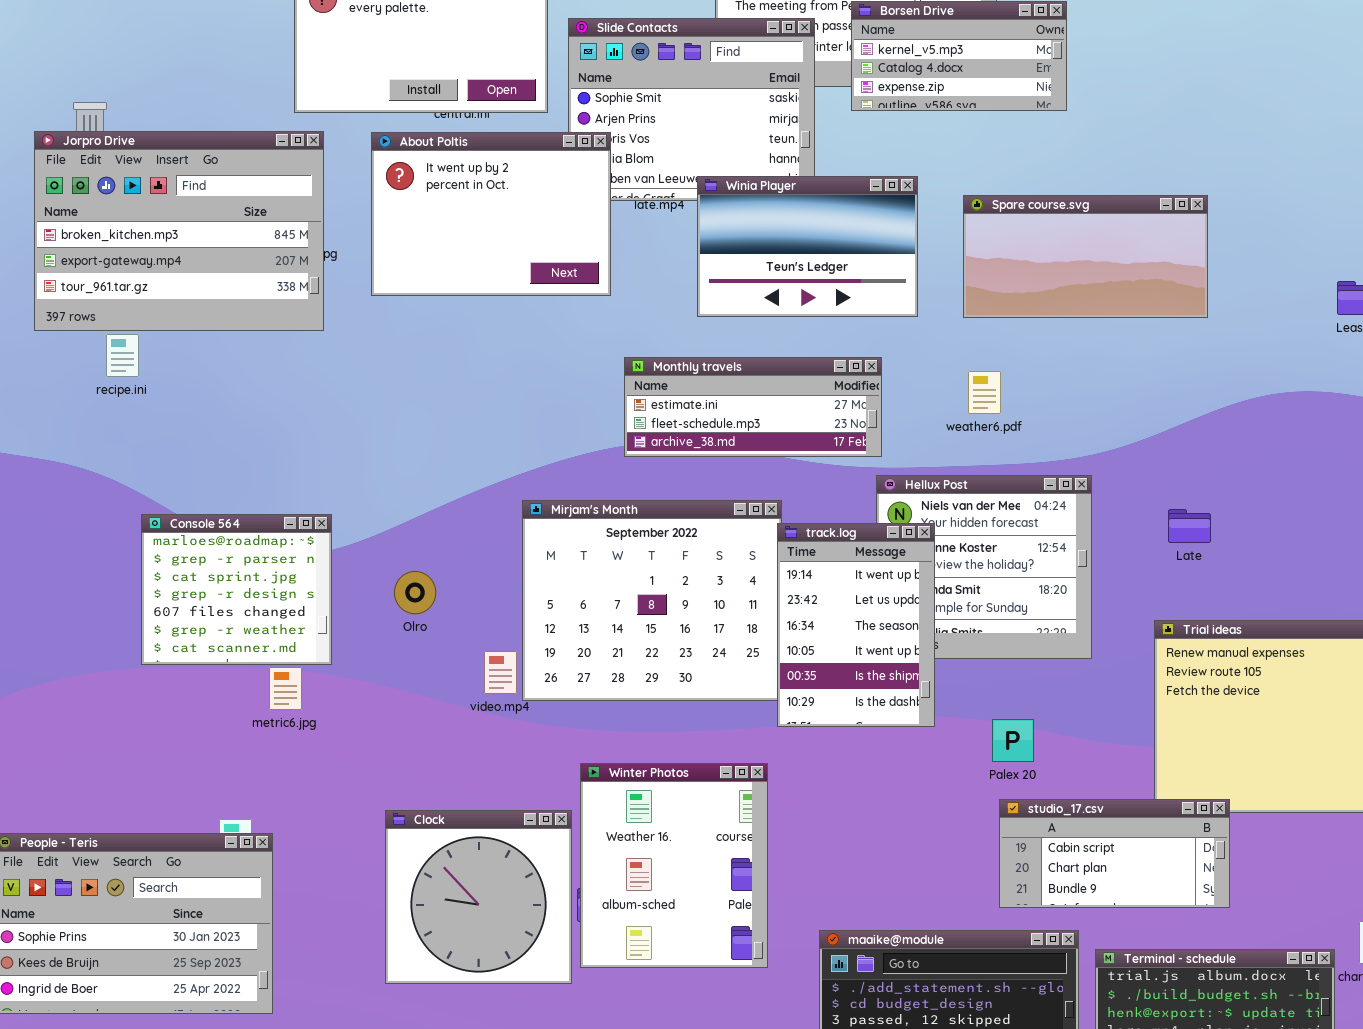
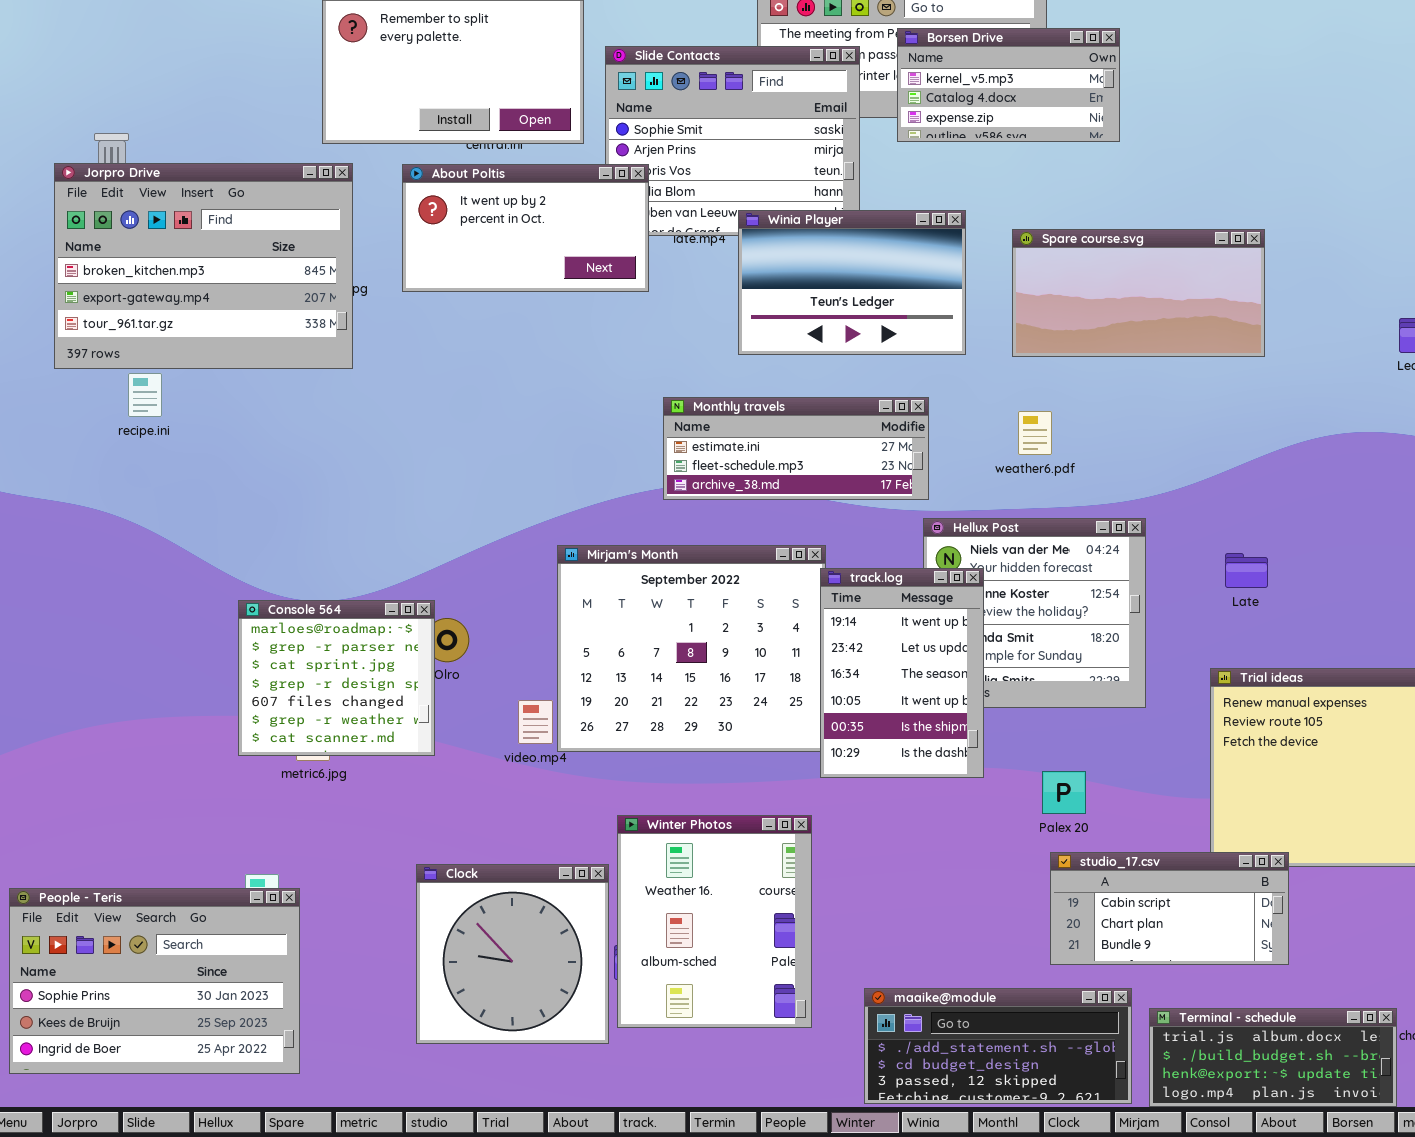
About Poltis: [371,132,611,296] -> [402,164,649,292], resized
Console 564: [141,514,332,665] -> [238,600,435,756], moved

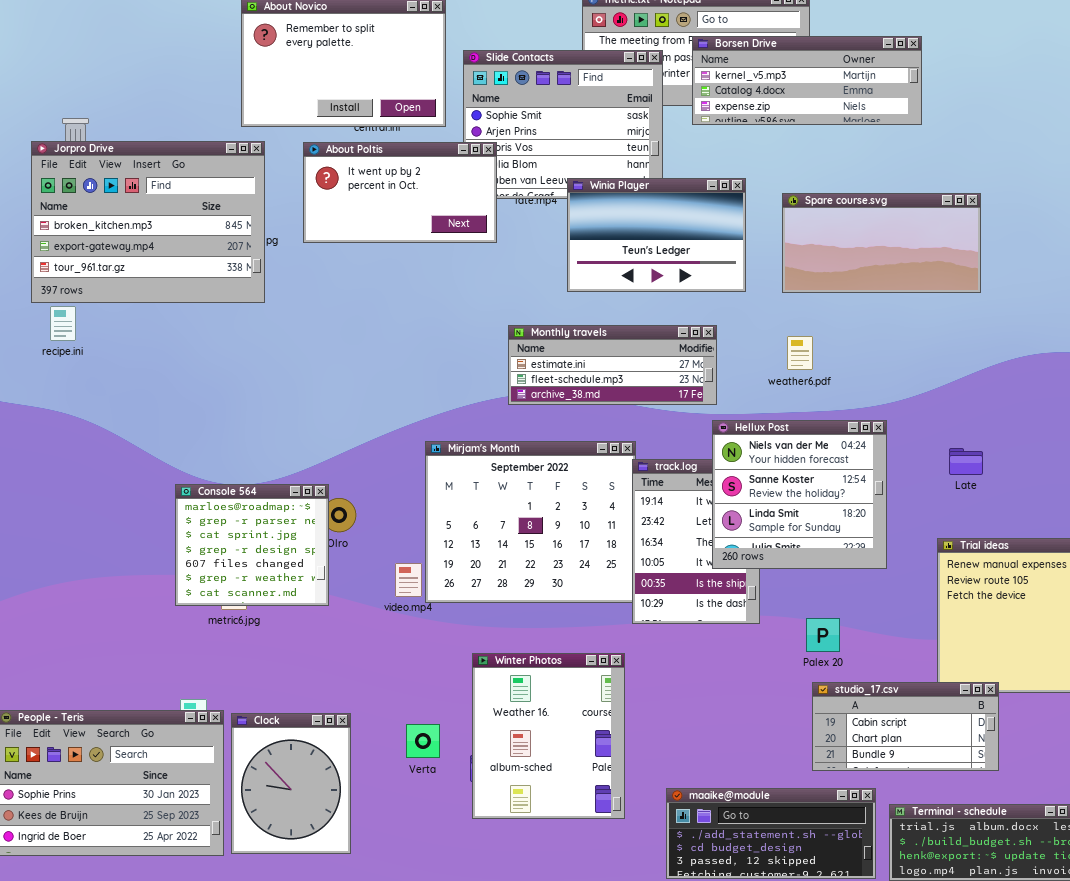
Borsen Drive: [897,28,1120,142] -> [692,36,922,125], resized
recipe.ini: [128,373,162,417] -> [50,306,76,341], moved
Hellux Post: [923,518,1146,708] -> [712,420,887,569], raised
Clock: [416,864,609,1044] -> [231,713,351,854], moved, resized

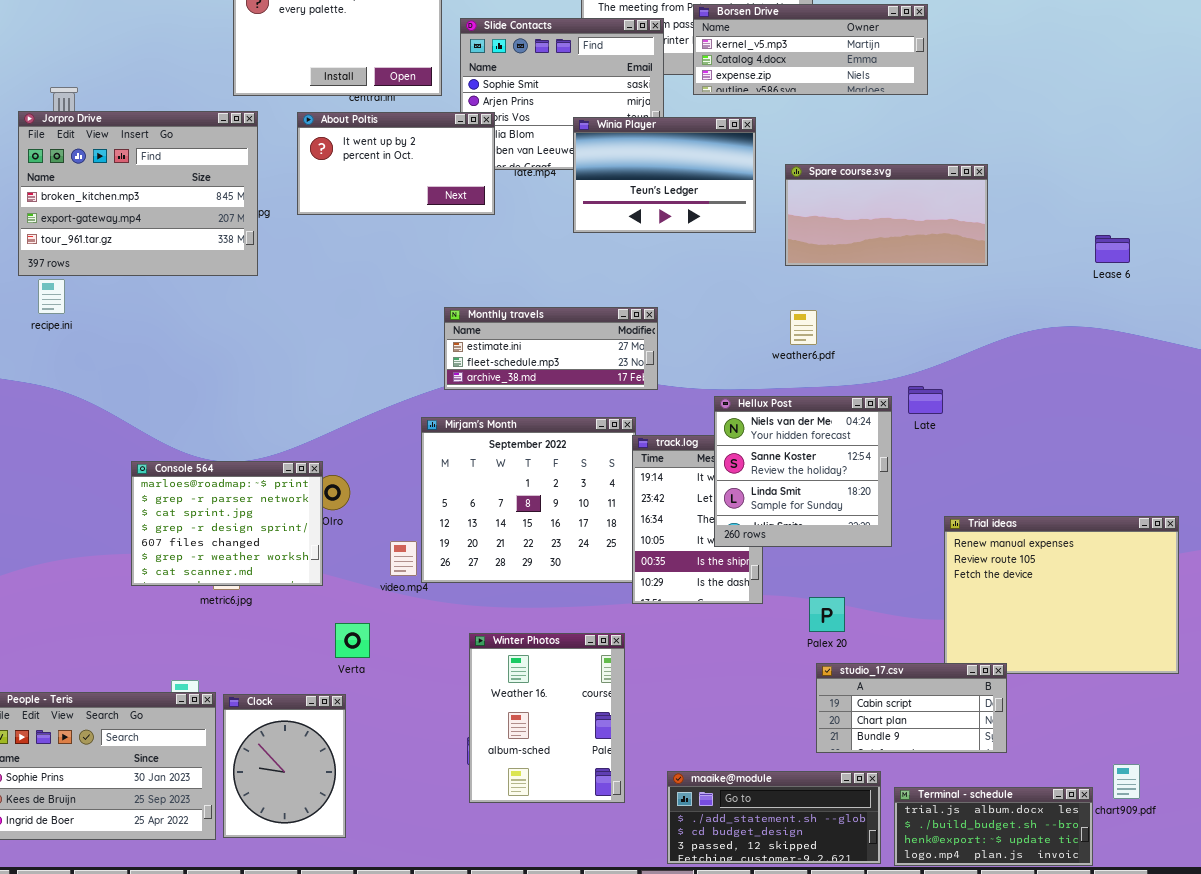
Winia Player: [567,178,746,292] -> [573,117,756,233], moved
Monthly travels: [508,325,717,405] -> [444,307,658,390], moved
Late: [949,448,983,475] -> [908,386,943,414], moved
Console 564: [175,484,329,606] -> [131,461,323,586], resized
Verta: [406,724,440,758] -> [335,623,370,658], moved

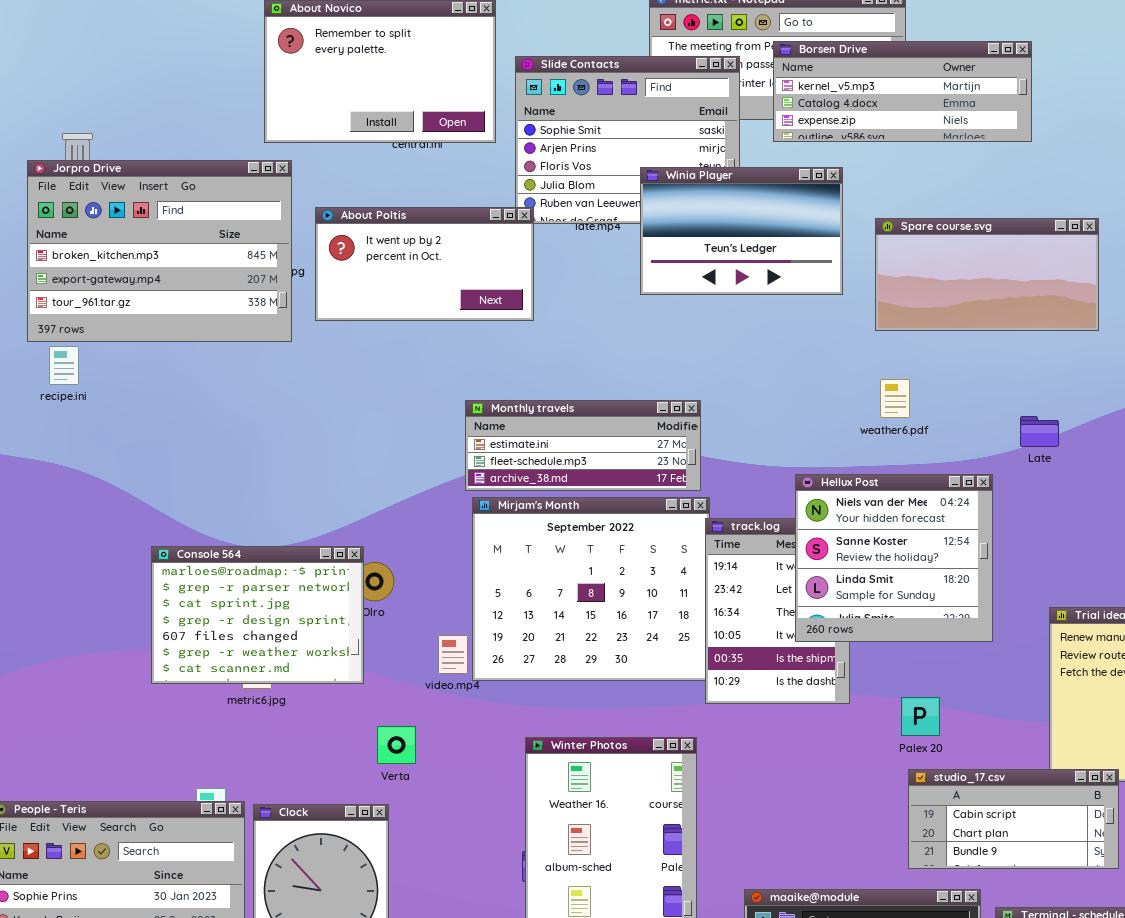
About Poltis: [297,112,495,215] -> [315,207,534,321], moved
Monthly travels: [444,307,658,390] -> [465,400,701,491], moved
Late: [908,386,943,414] -> [1020,416,1059,447], moved

